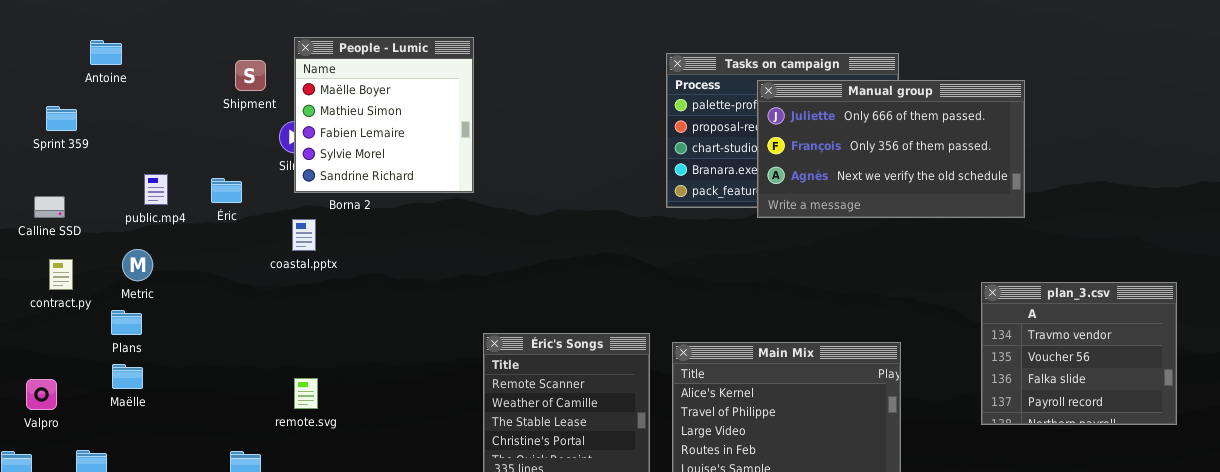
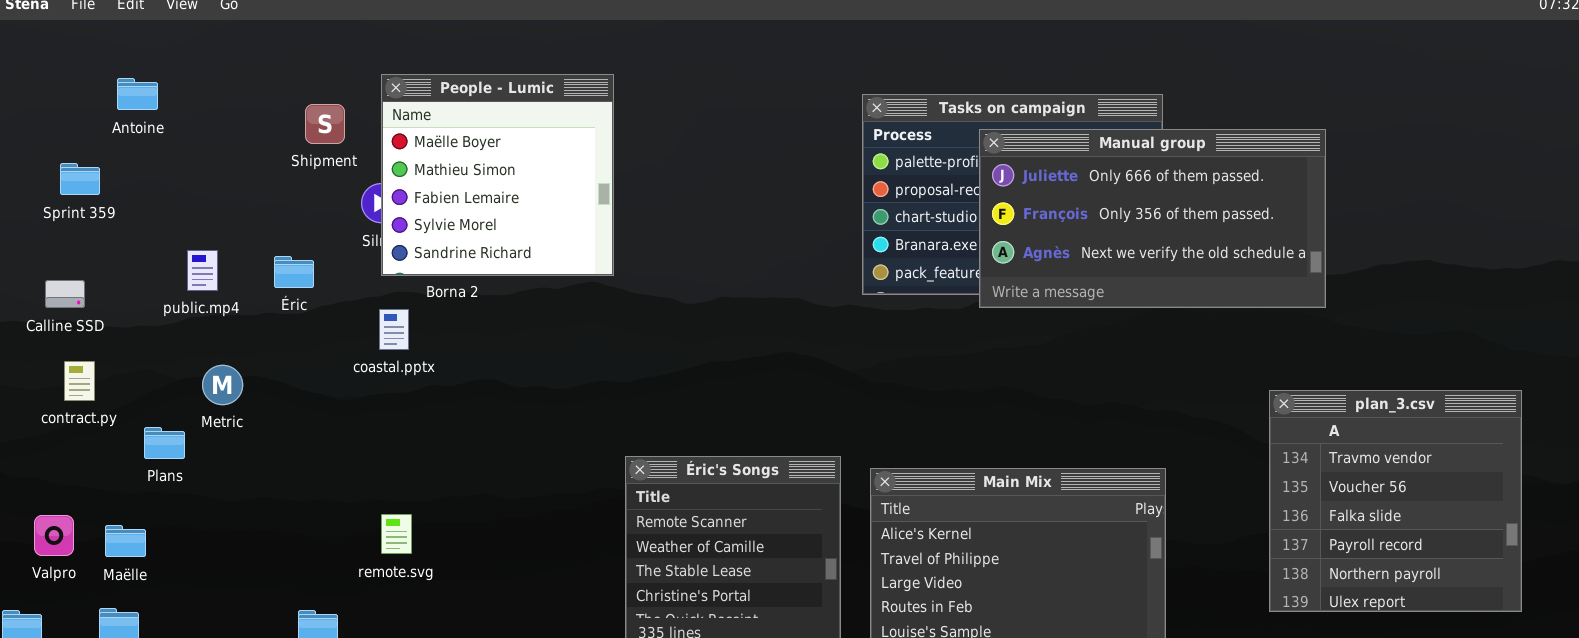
Metric: [122,249,153,281] -> [202,365,243,405], moved
plan_3.csv: [981,282,1177,425] -> [1269,390,1522,612], resized
Maëlle: [112,364,143,389] -> [105,525,146,557], moved

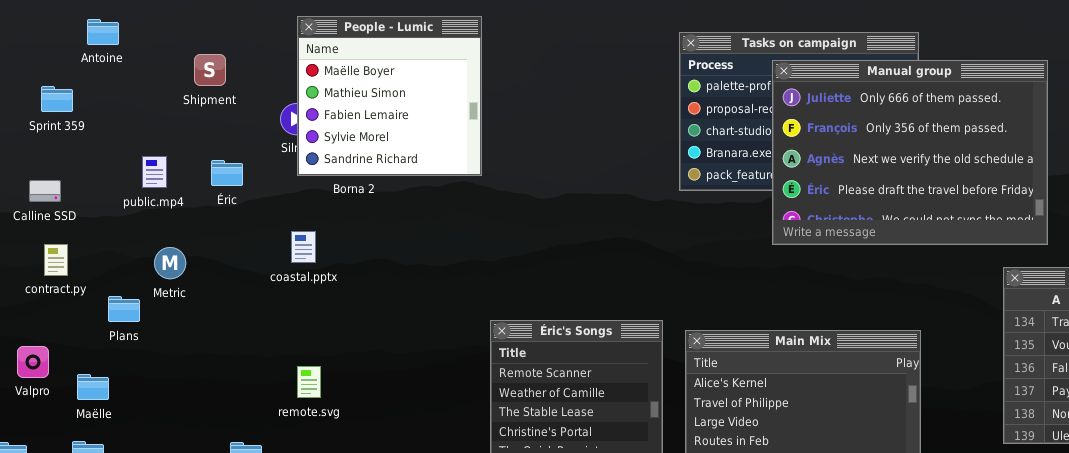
Shipment: [305,104,345,144] -> [194,54,226,86], moved
Manual group: [979,129,1326,308] -> [772,60,1048,245], resized
coastal.pptx: [379,309,409,350] -> [291,231,316,263], moved
Valpro: [34,515,74,556] -> [17,346,49,378], moved

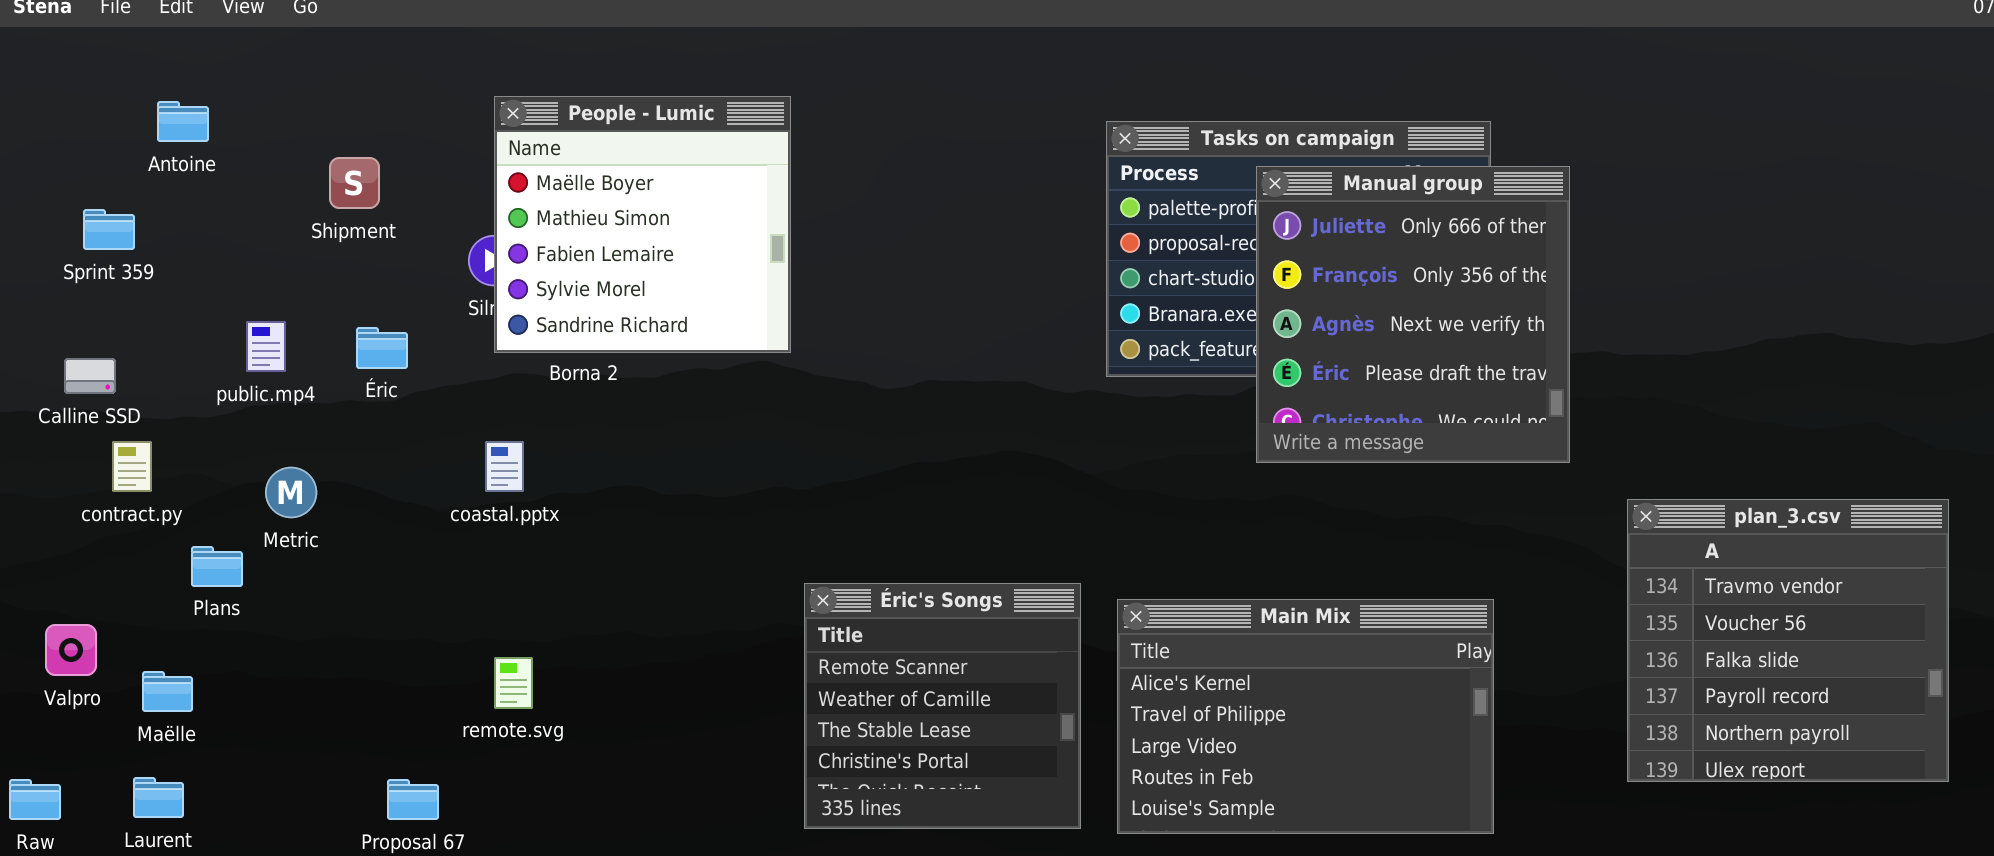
Manual group: [772,60,1048,245] -> [1256,166,1570,463], resized
contract.py: [44,244,68,276] -> [112,441,152,492], moved

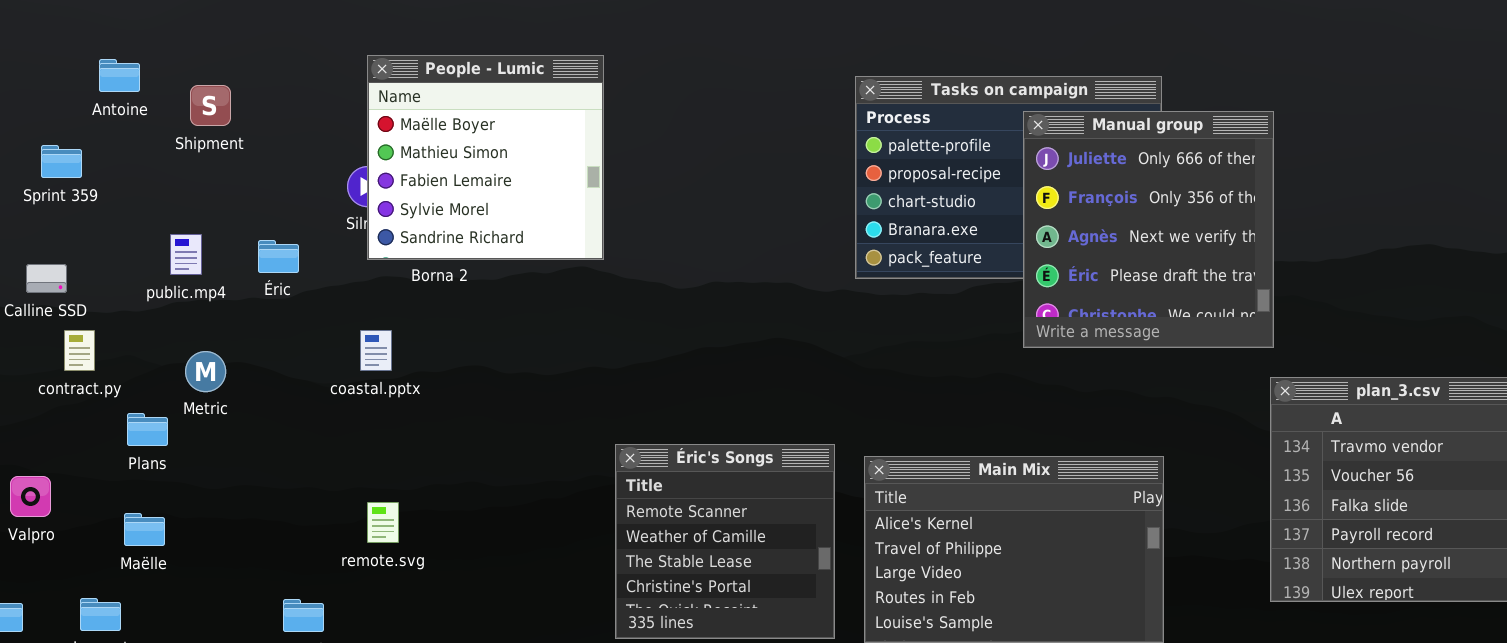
Shipment: [329,157,380,209] -> [190,85,231,126], moved
Manual group: [1256,166,1570,463] -> [1023,111,1274,348], moved
Maëlle: [142,671,193,712] -> [124,513,165,546], moved

